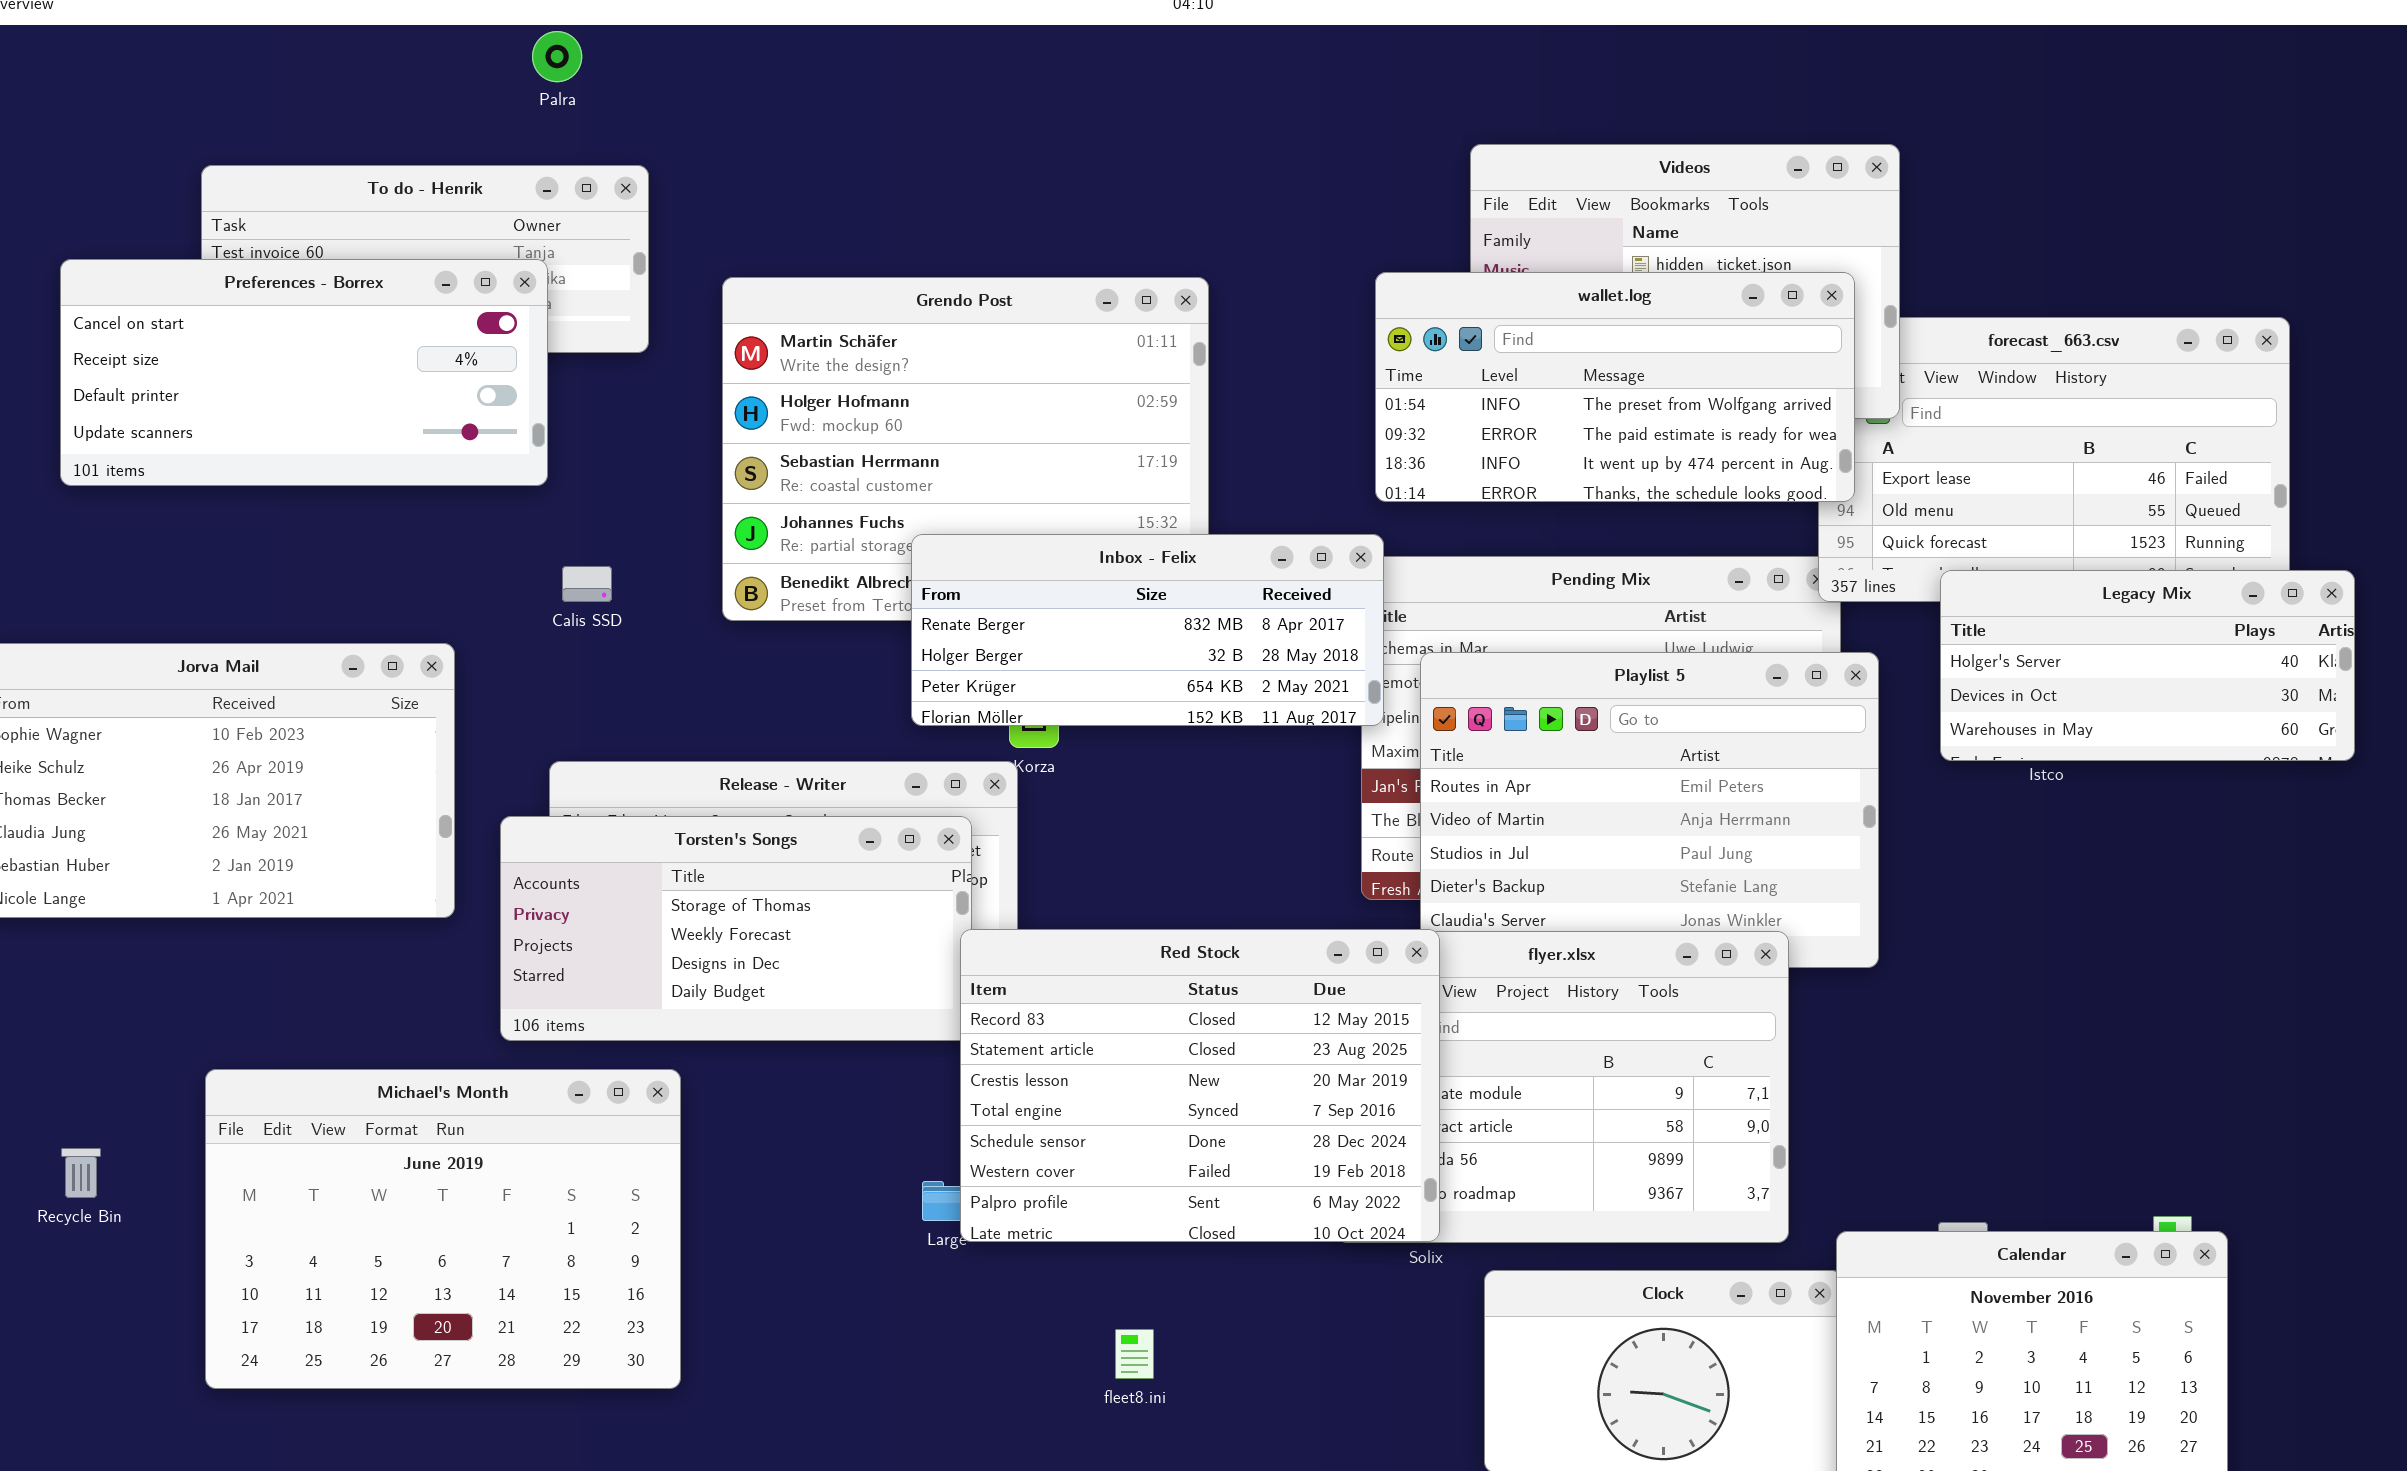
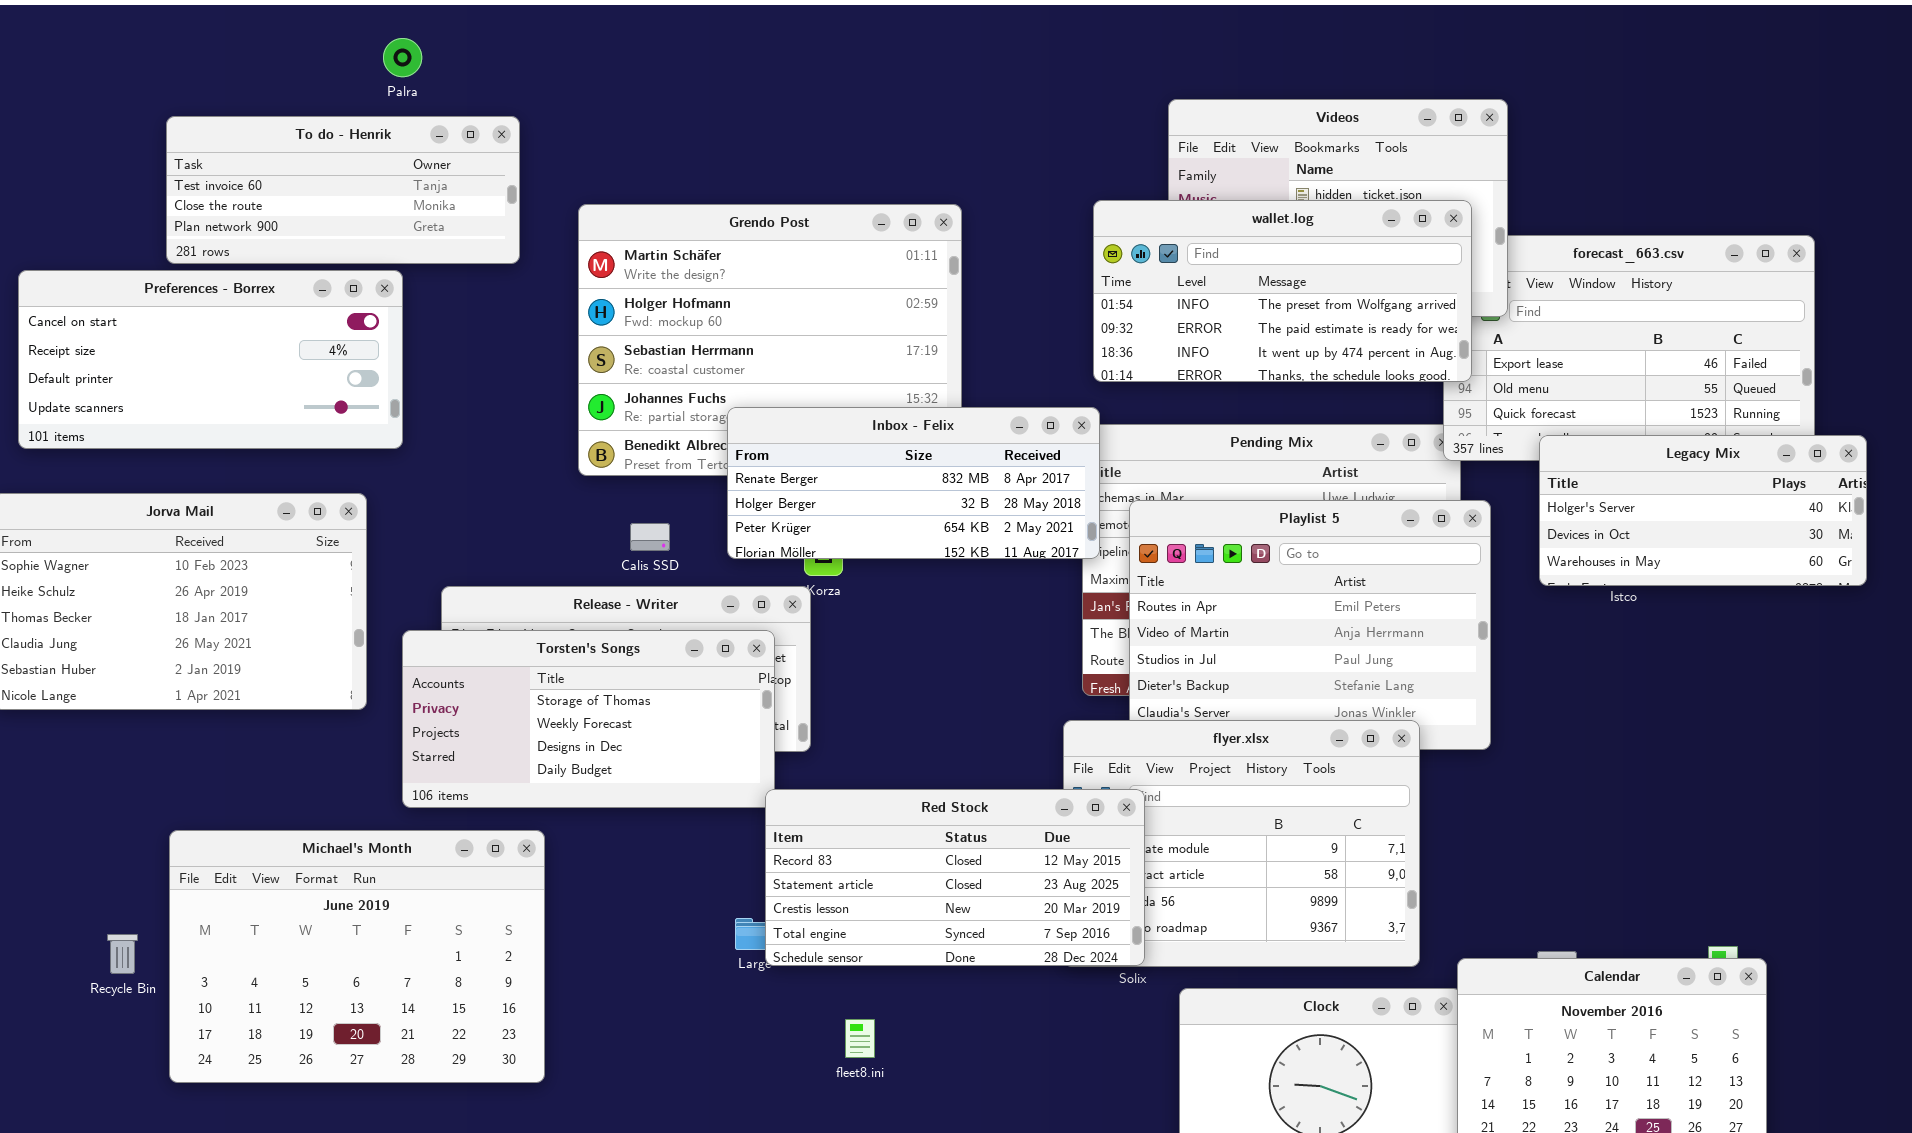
Palra: [532,31,582,82] -> [383,38,422,77], moved
Preferences - Borrex: [60,259,548,486] -> [18,270,403,449], moved
Calis SSD: [562,566,612,602] -> [630,523,670,551], moved
Red Stock: [960,929,1440,1242] -> [765,789,1145,966], resized
Recycle Bin: [61,1148,101,1198] -> [107,934,138,974], moved
fleet8.ini: [1115,1329,1154,1379] -> [845,1019,875,1058], moved

